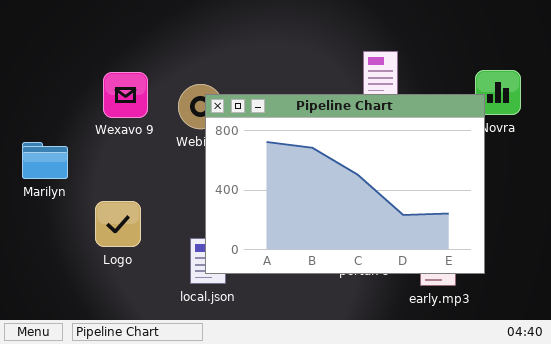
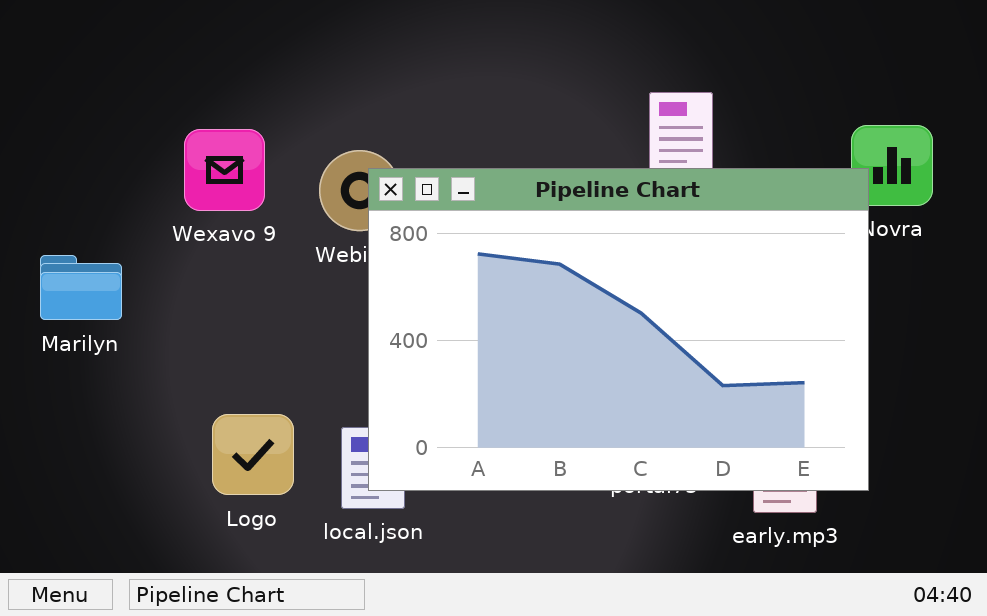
Logo: [95,201,141,247] -> [212,414,294,495], moved

